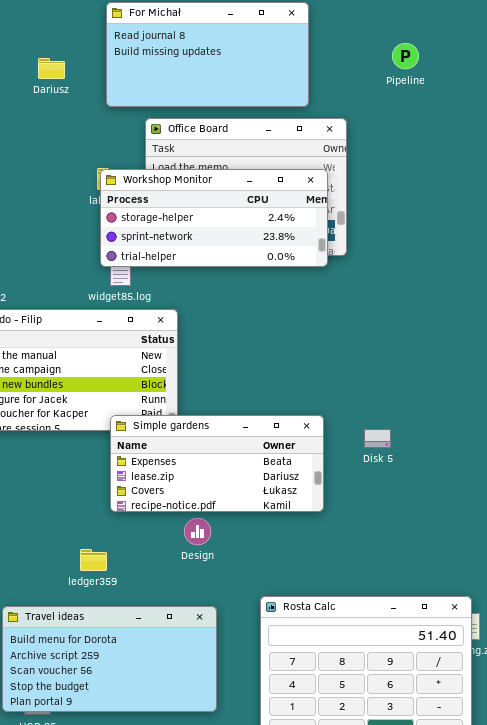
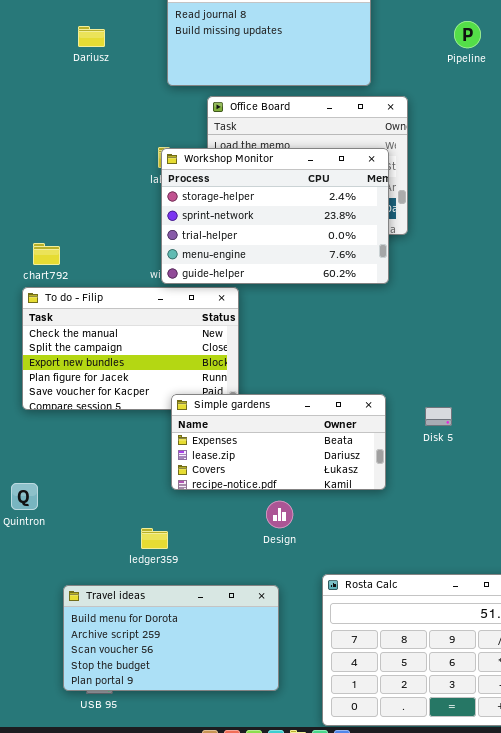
Dariusz: [38,58,65,79] -> [78,26,105,47], moved
Workshop Monitor: [100,169,328,267] -> [161,148,389,284], resized
Design: [184,518,211,545] -> [266,501,293,528], moved

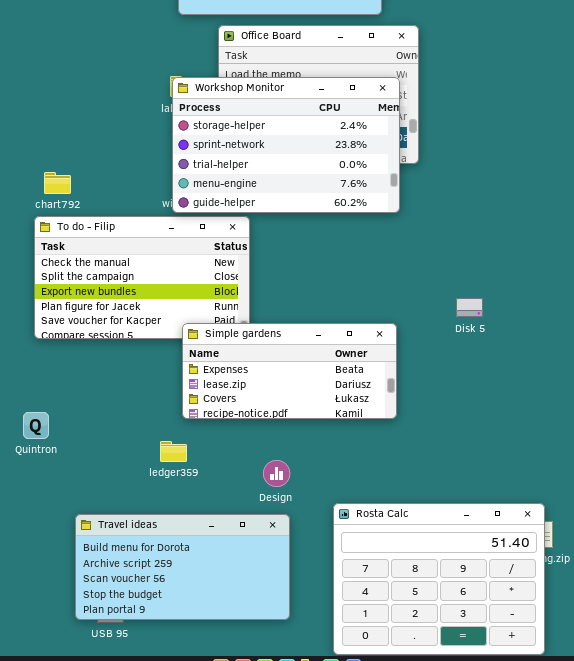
Disk 5: [425,407,452,426] -> [456,298,483,317], moved
Design: [266,501,293,528] -> [263,460,290,487], moved
ledger359: [141,528,168,549] -> [160,441,187,462], moved

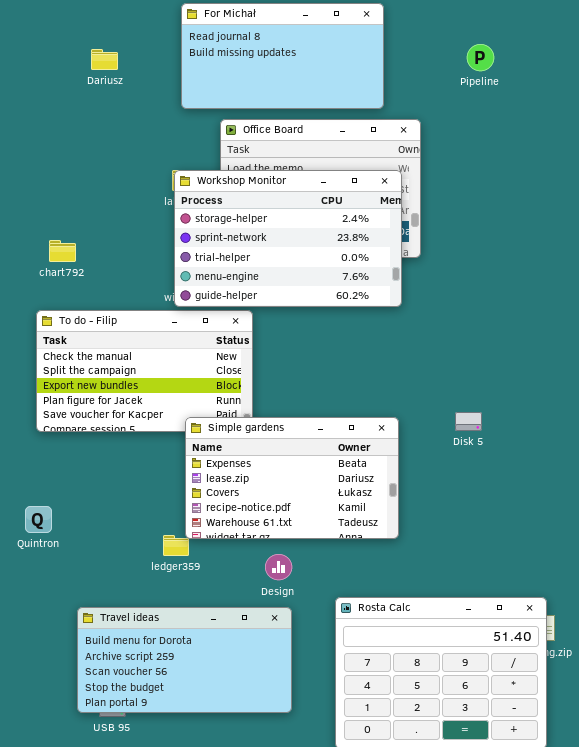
chart792: [44,172,71,194] -> [49,240,76,262], moved
Disk 5: [456,298,483,317] -> [455,412,482,431], moved
Simple gardens: [182,323,397,419] -> [185,417,399,539], resized

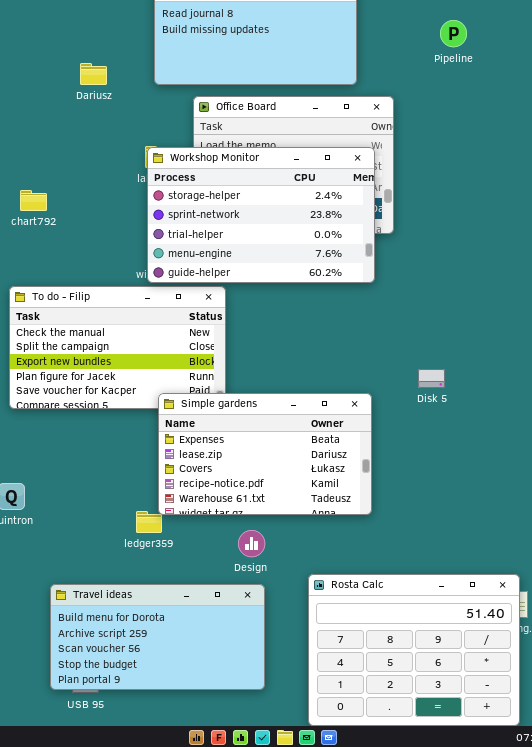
Dariusz: [91,49,118,70] -> [80,63,107,85], moved
chart792: [49,240,76,262] -> [20,190,47,211], moved
Disk 5: [455,412,482,431] -> [418,369,445,388], moved

